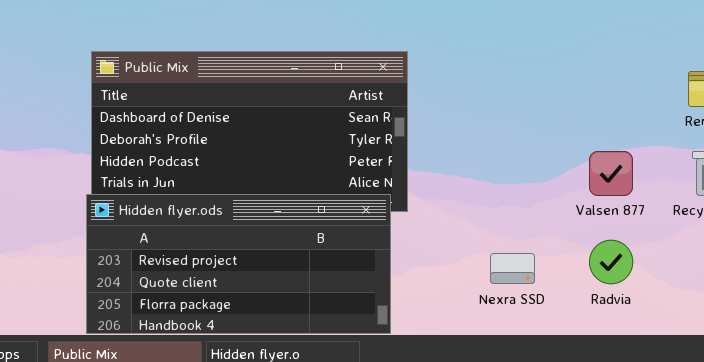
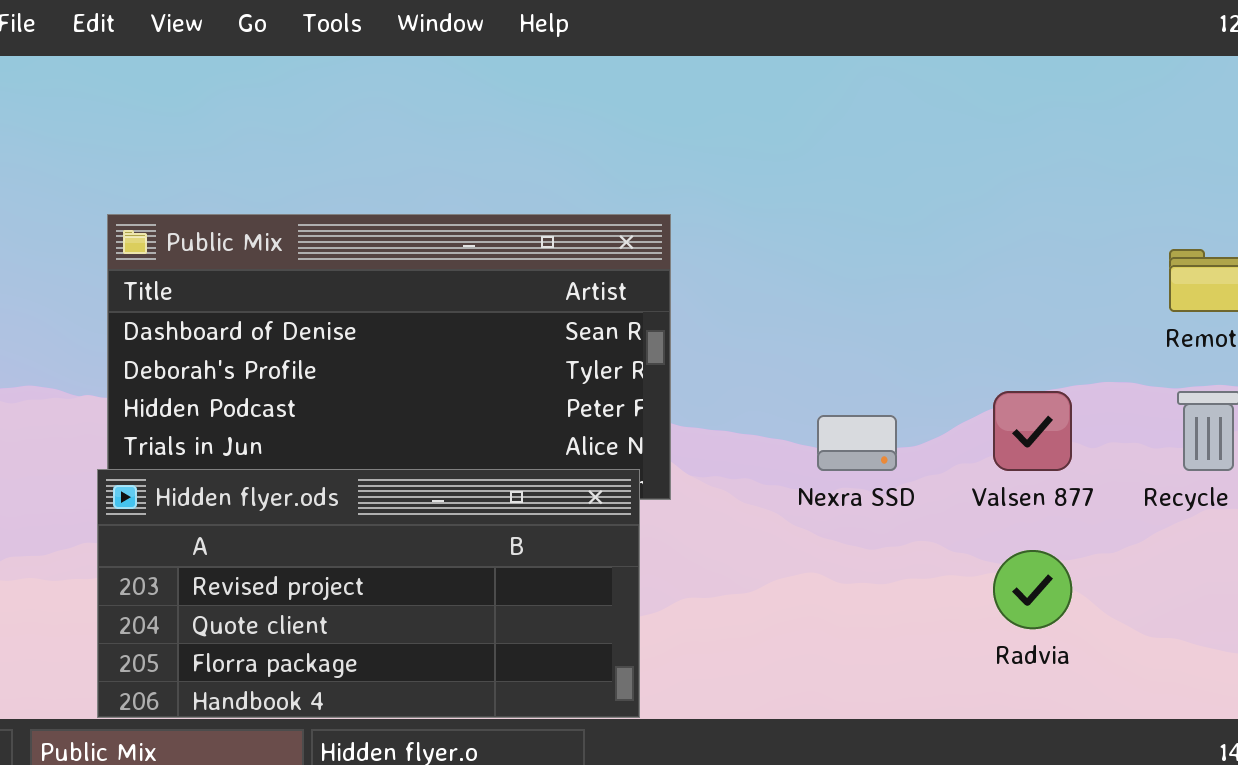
Nexra SSD: [490,253,535,284] -> [817,415,897,471], moved

